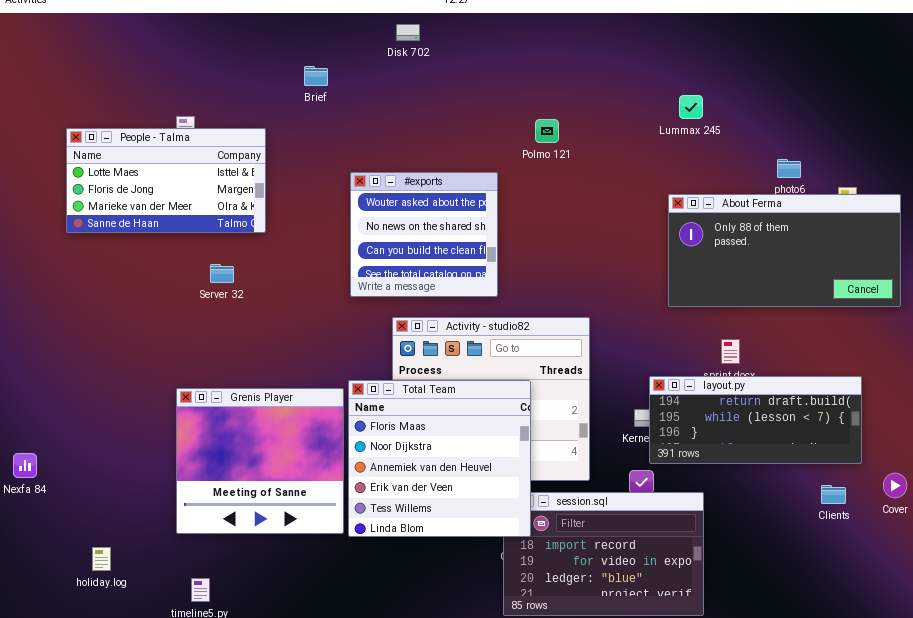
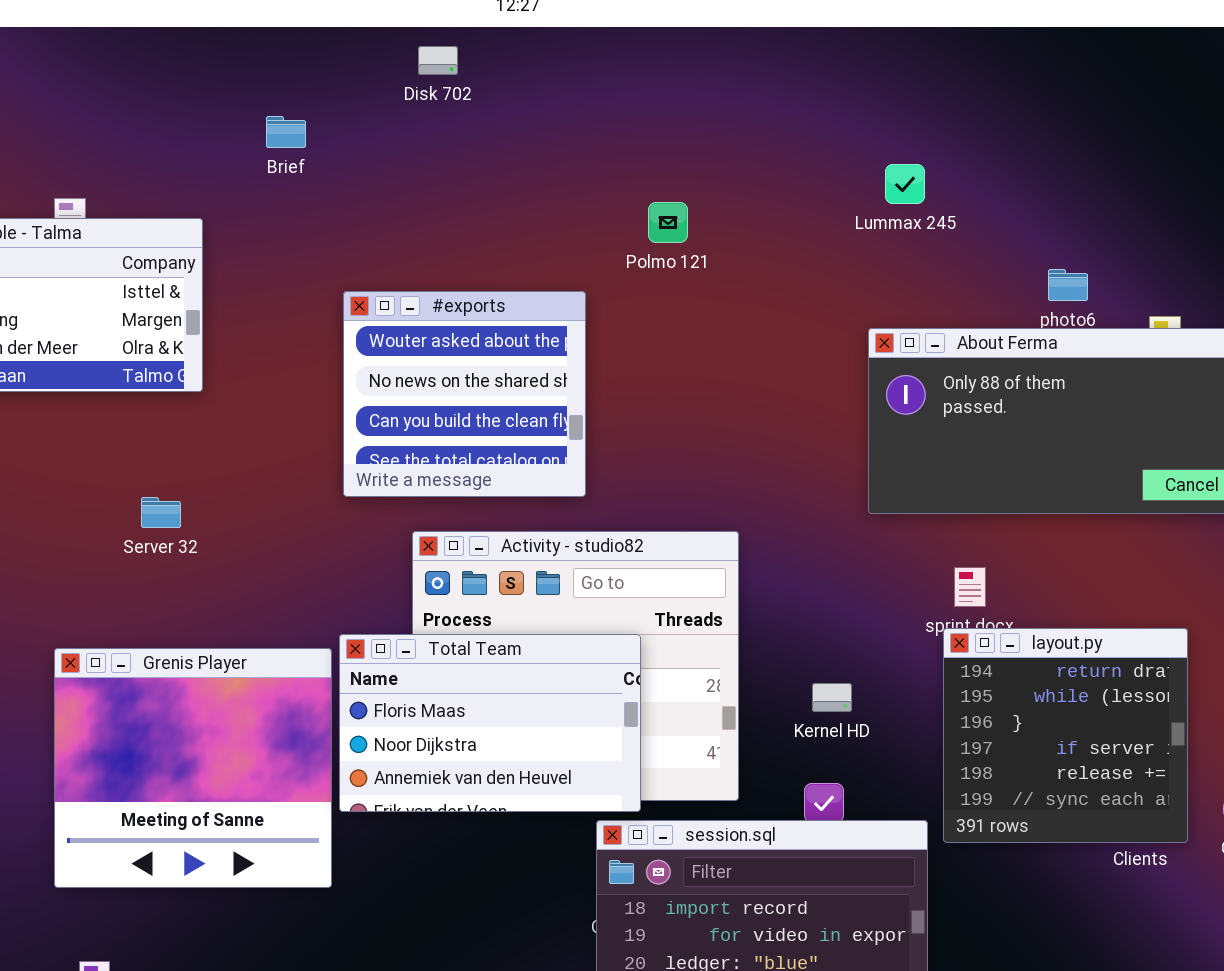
Server 32: [210,264,234,283] -> [141,497,181,528], moved
layout.py: [649,376,862,464] -> [943,628,1188,843], resized
Total Team: [348,380,531,537] -> [339,634,641,812], resized

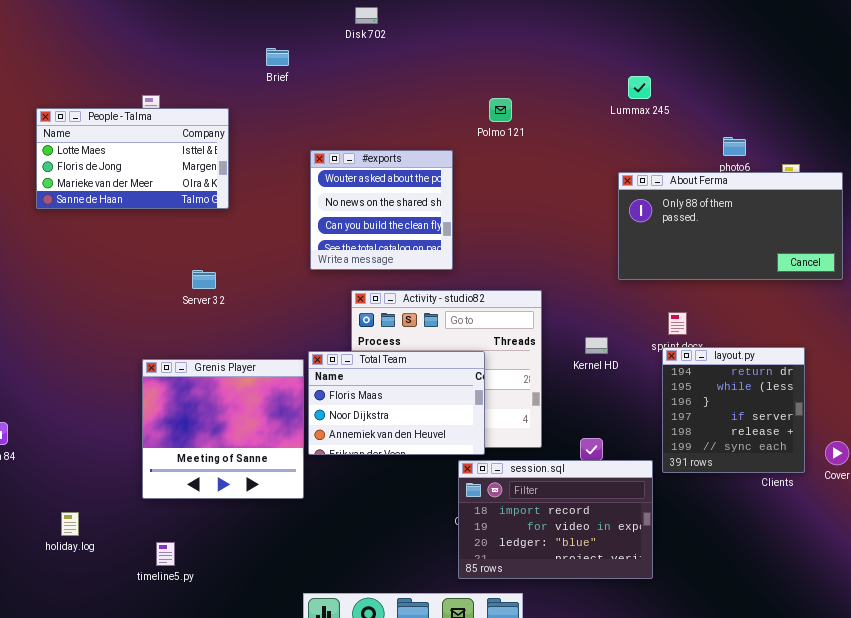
Kernel HD: [812,683,852,712] -> [585,337,608,354], moved

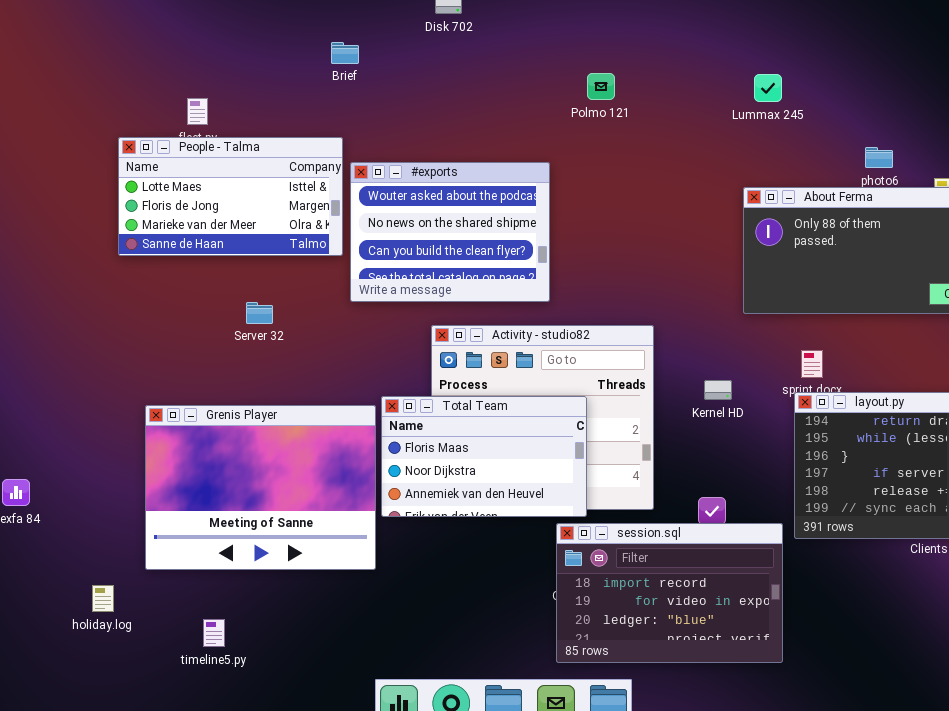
Polmo 121: [489,98,512,122] -> [587,73,615,100], moved
People - Talma: [36,108,229,209] -> [118,137,343,256], moved
#exports: [310,150,453,270] -> [350,162,550,302], resized
Grenis Player: [142,359,304,499] -> [145,405,376,570], resized

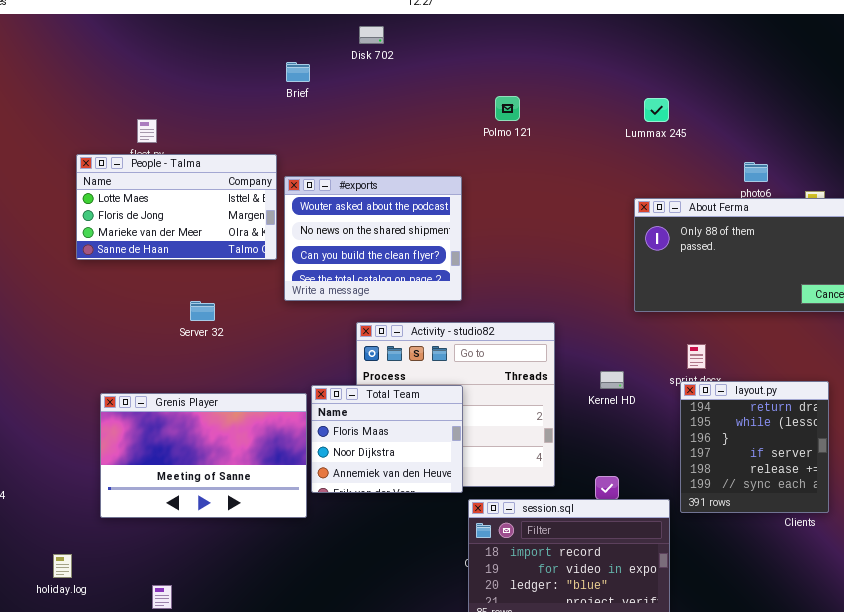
Brief: [331,42,359,64] -> [286,62,310,82], moved
Total Team: [381,396,587,517] -> [311,385,463,493], resized
Grenis Player: [145,405,376,570] -> [100,393,307,518], resized

